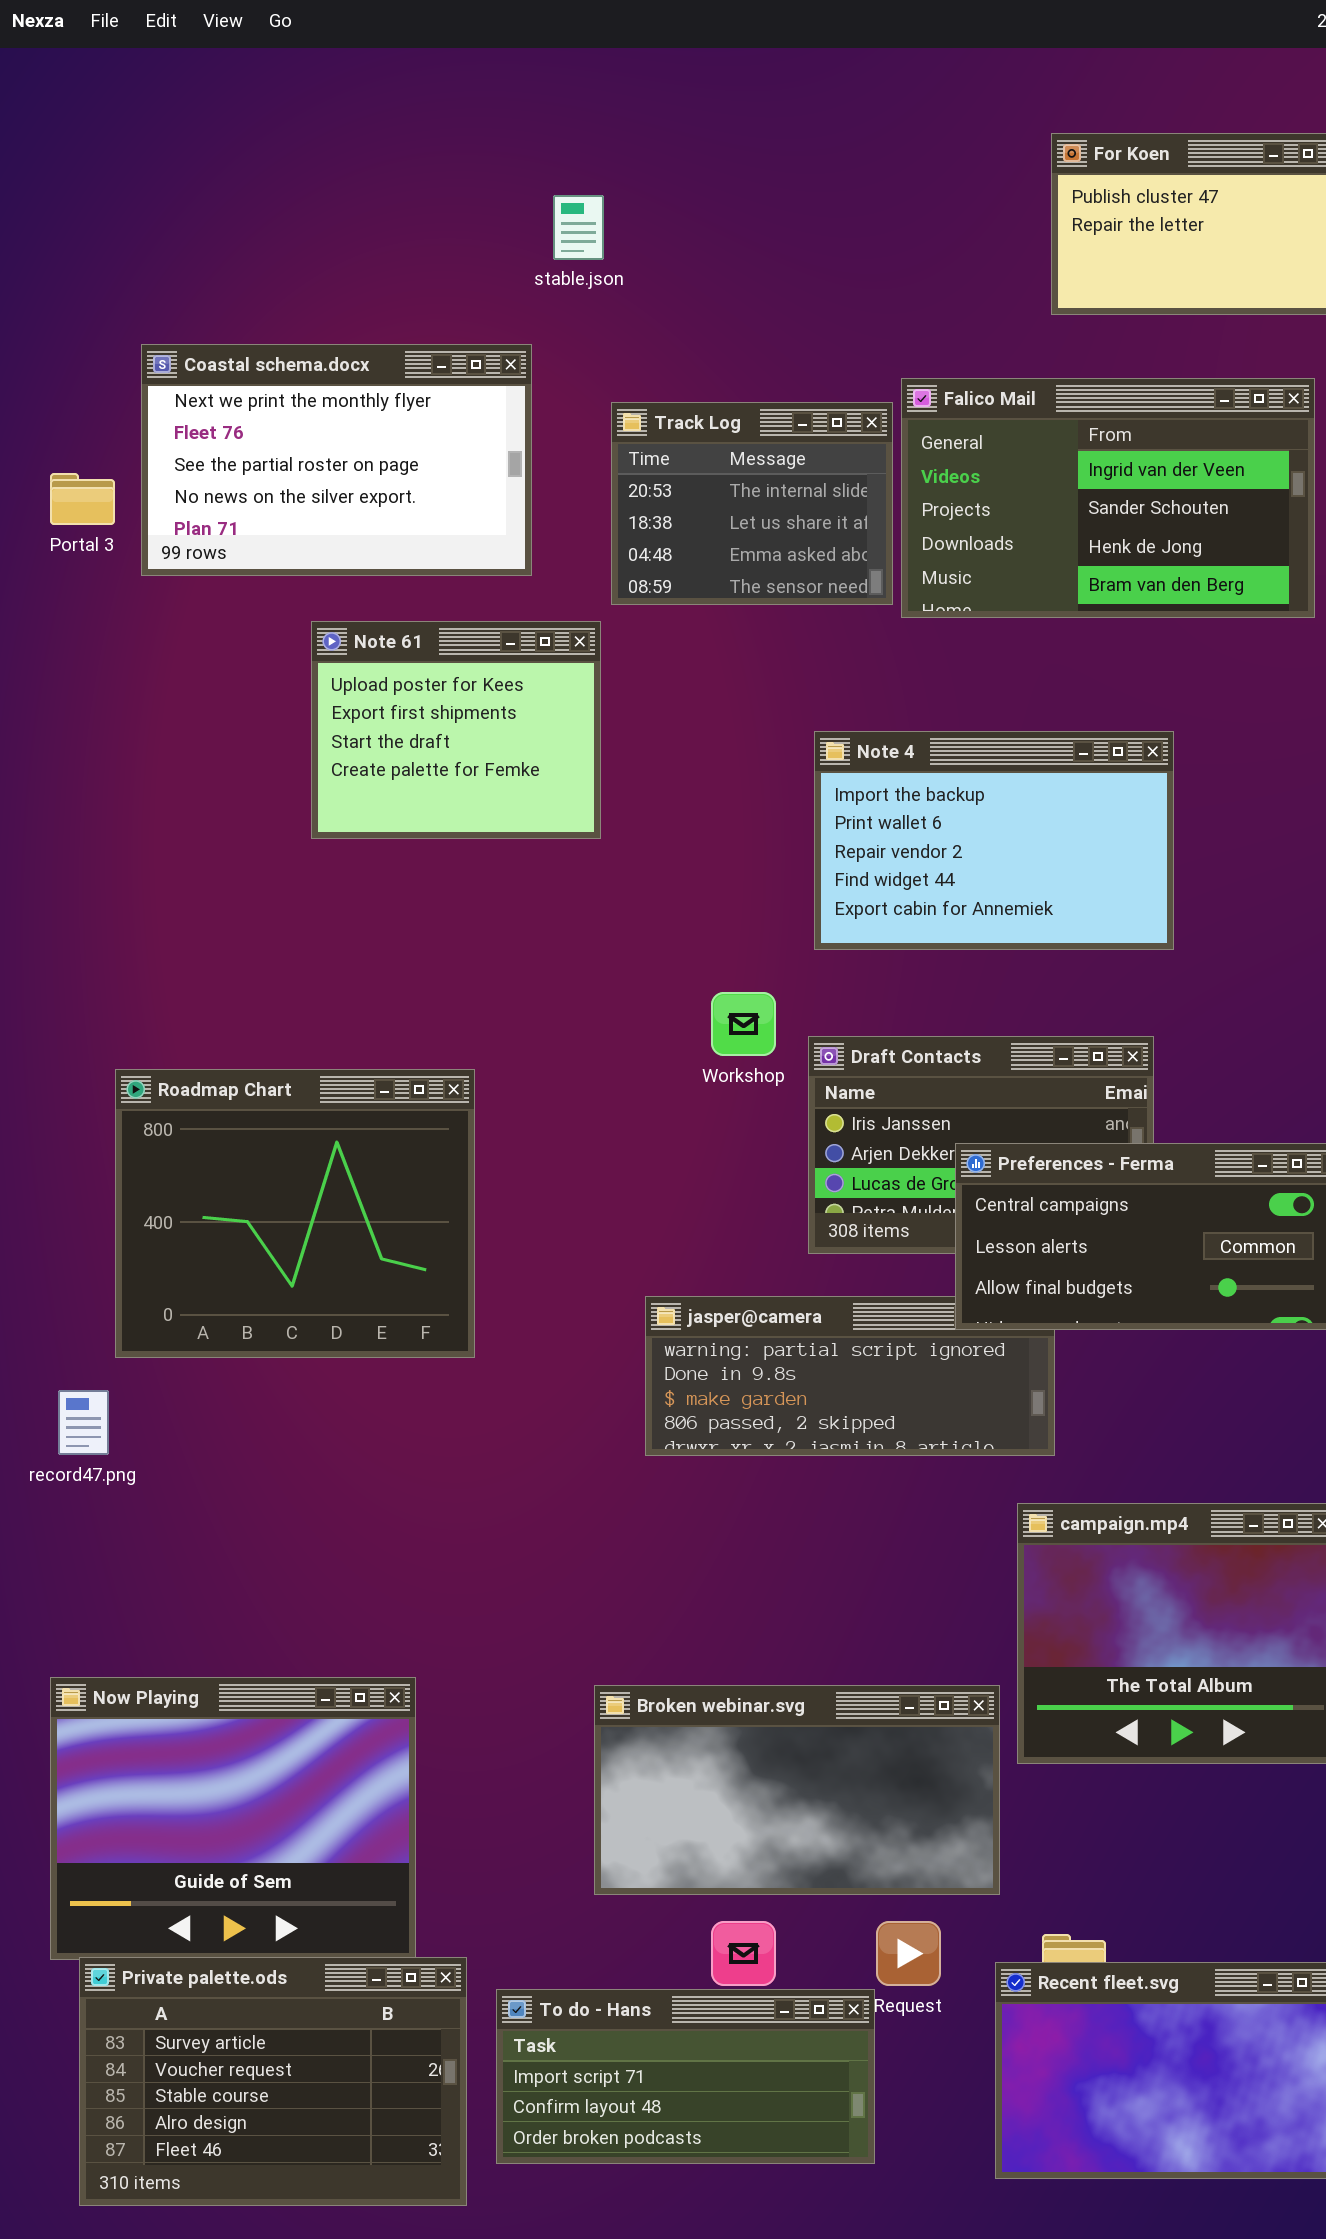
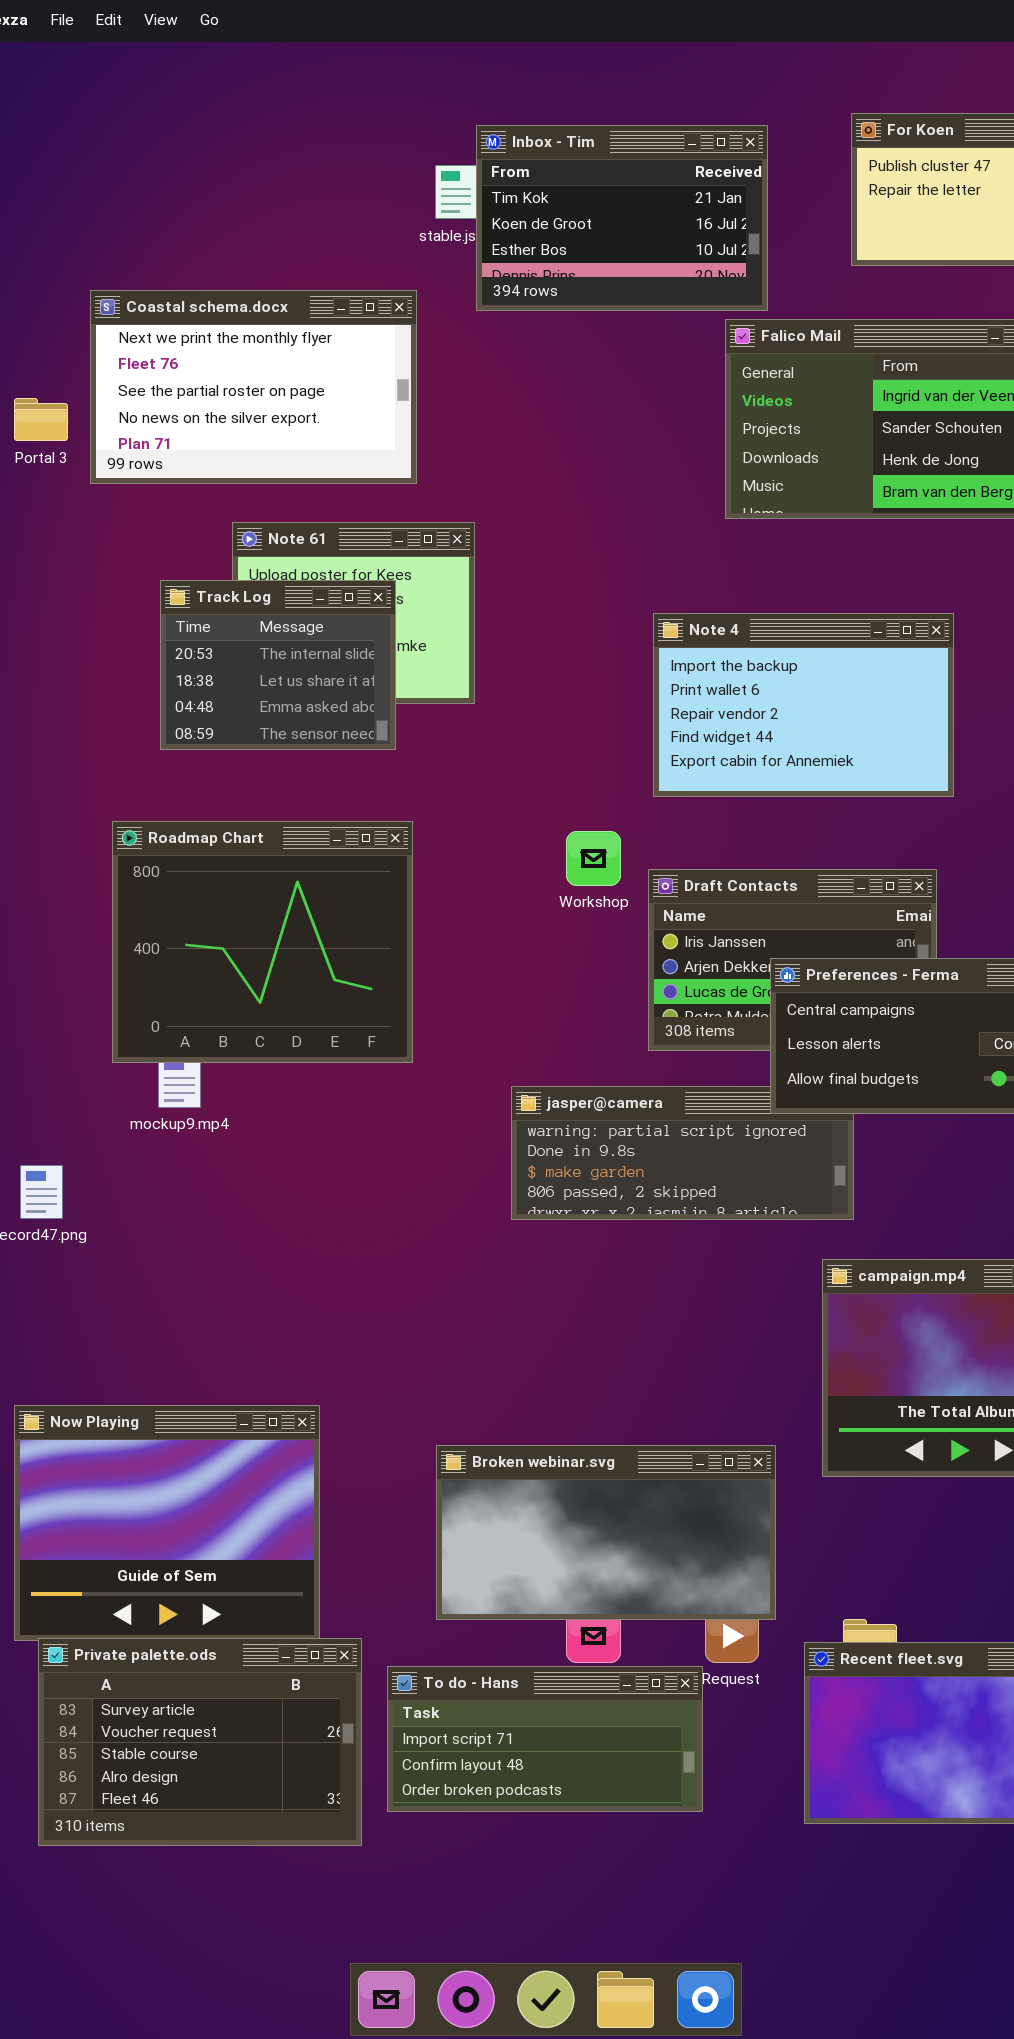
Inbox - Tim: none -> [476,125,768,311], opened
Track Log: [611,402,893,605] -> [160,580,396,750], moved
Roadmap Chart: [115,1069,475,1358] -> [112,821,413,1063], moved
Broken webinar.svg: [594,1685,1000,1895] -> [436,1445,776,1620], moved

